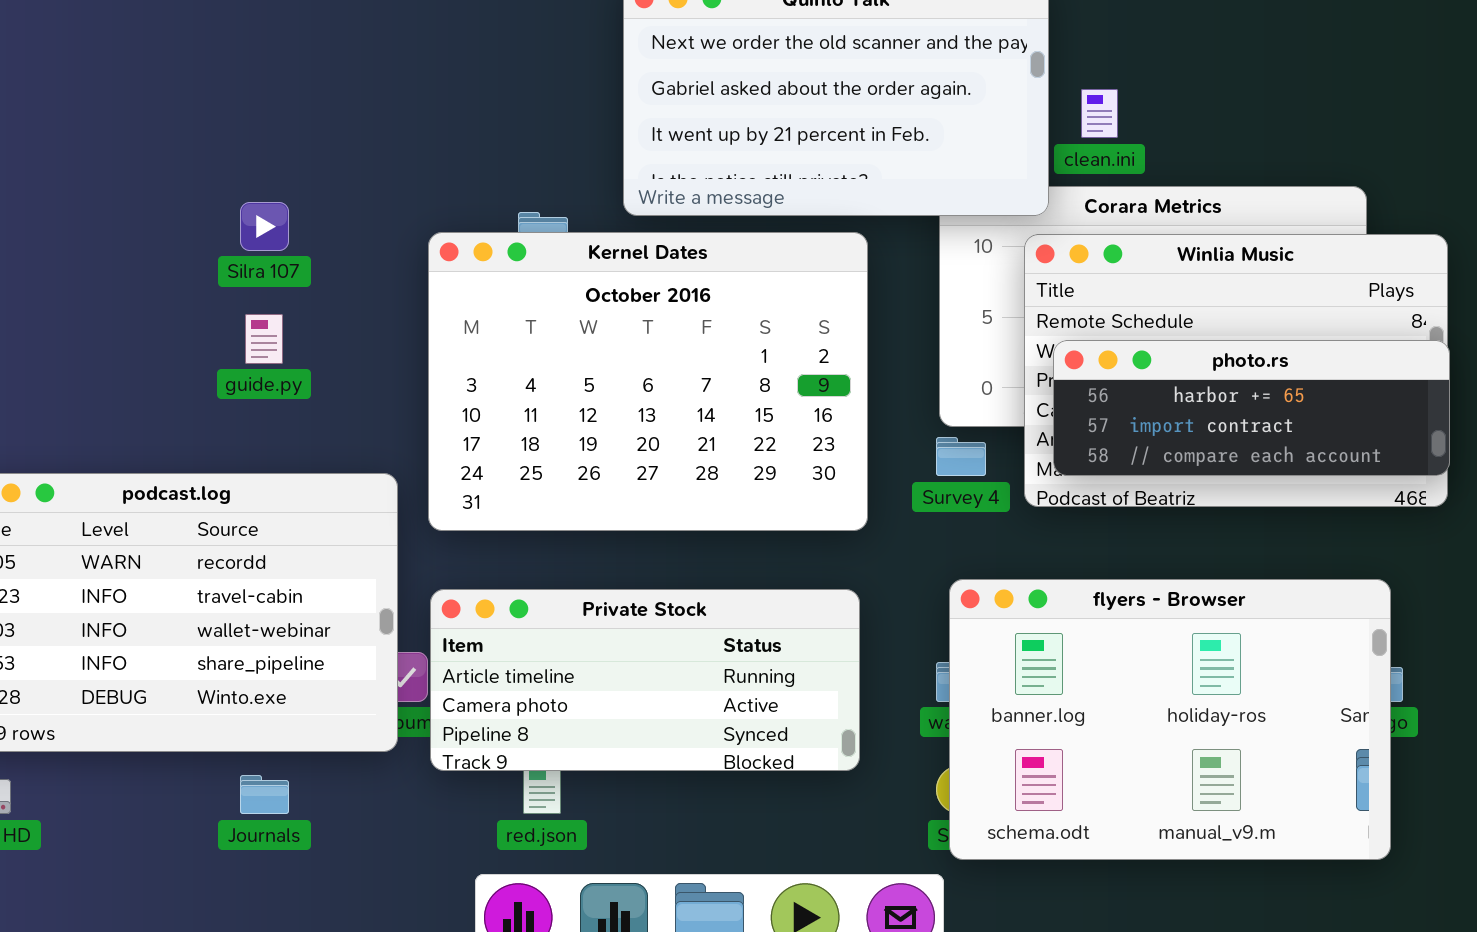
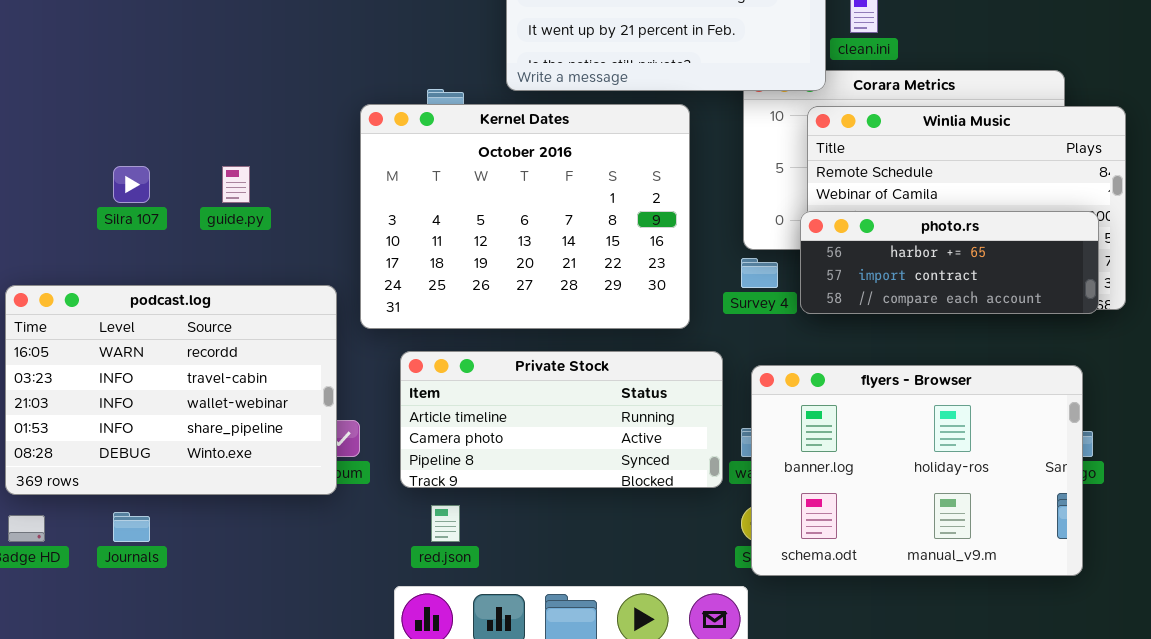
Silra 107: [240,202,289,251] -> [113,166,150,203], moved
photo.rs: [1053,340,1450,476] -> [800,211,1099,314], moved
Private Stock: [430,589,860,771] -> [400,351,723,488], moved
Journals: [240,775,289,814] -> [113,512,150,542], moved

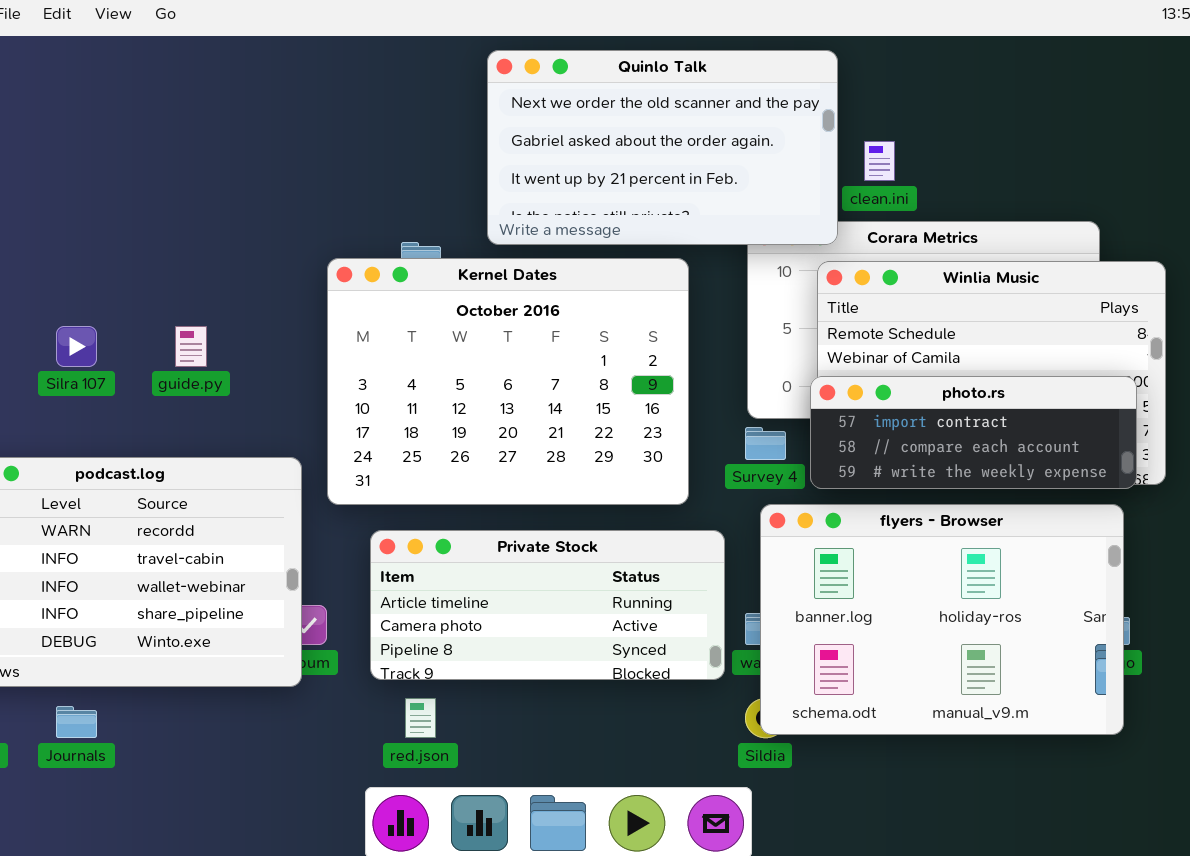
photo.rs: [800,211,1099,314] -> [810,376,1137,489], scrolled down 1 row
flyers - Browser: [751,365,1083,576] -> [760,504,1124,735], moved

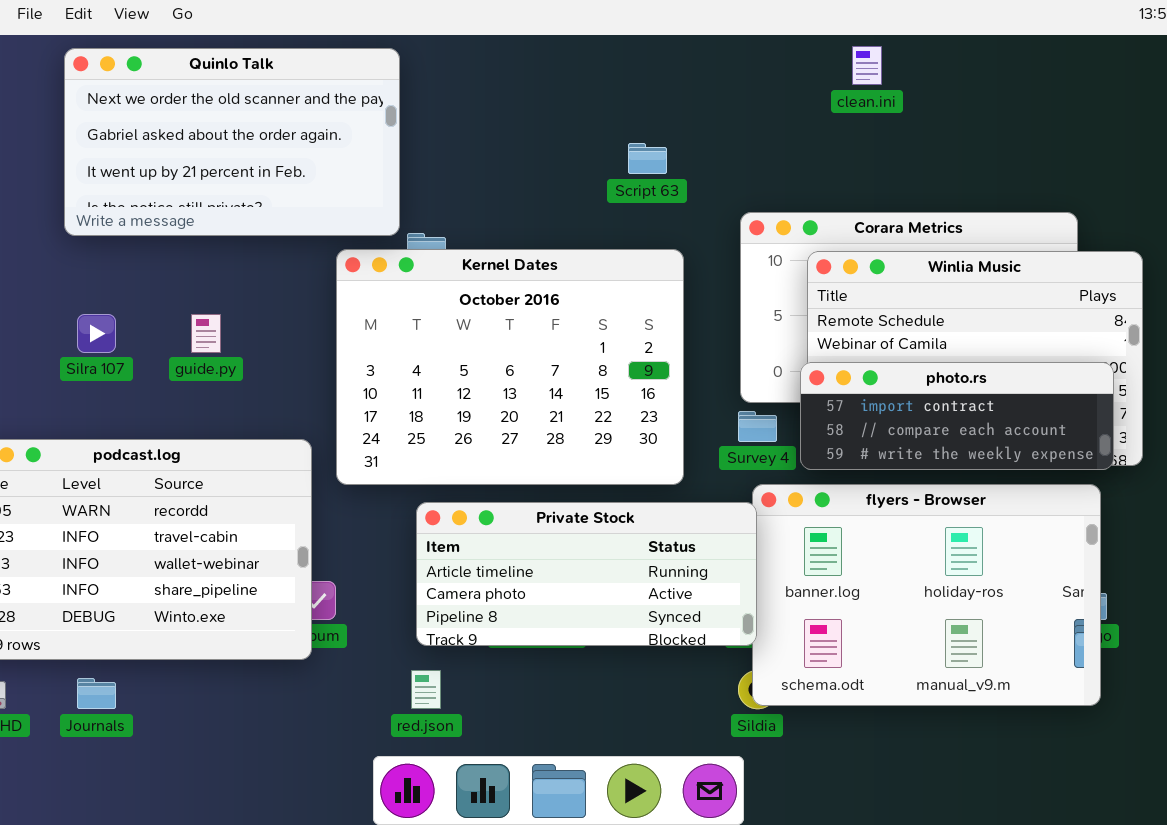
Quinlo Talk: [487,50,838,245] -> [64,48,400,236], moved
clean.ini: [864,141,895,181] -> [852,46,882,85], moved
Private Stock: [370,530,725,680] -> [416,502,757,646], moved

